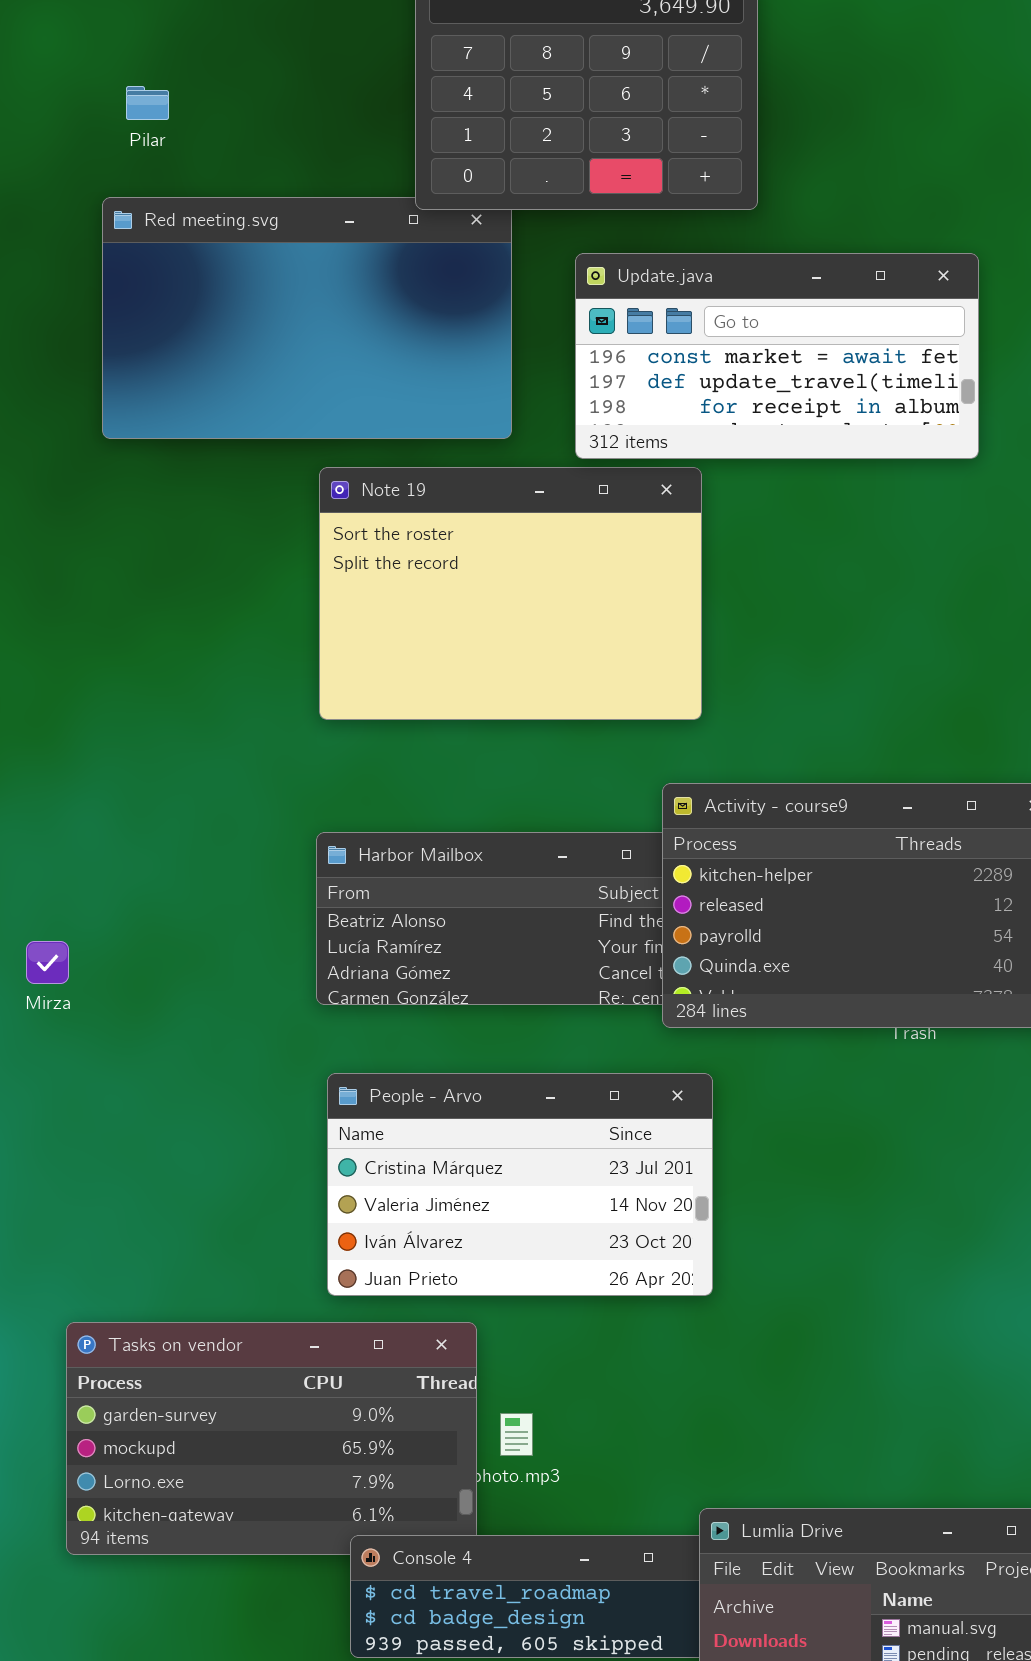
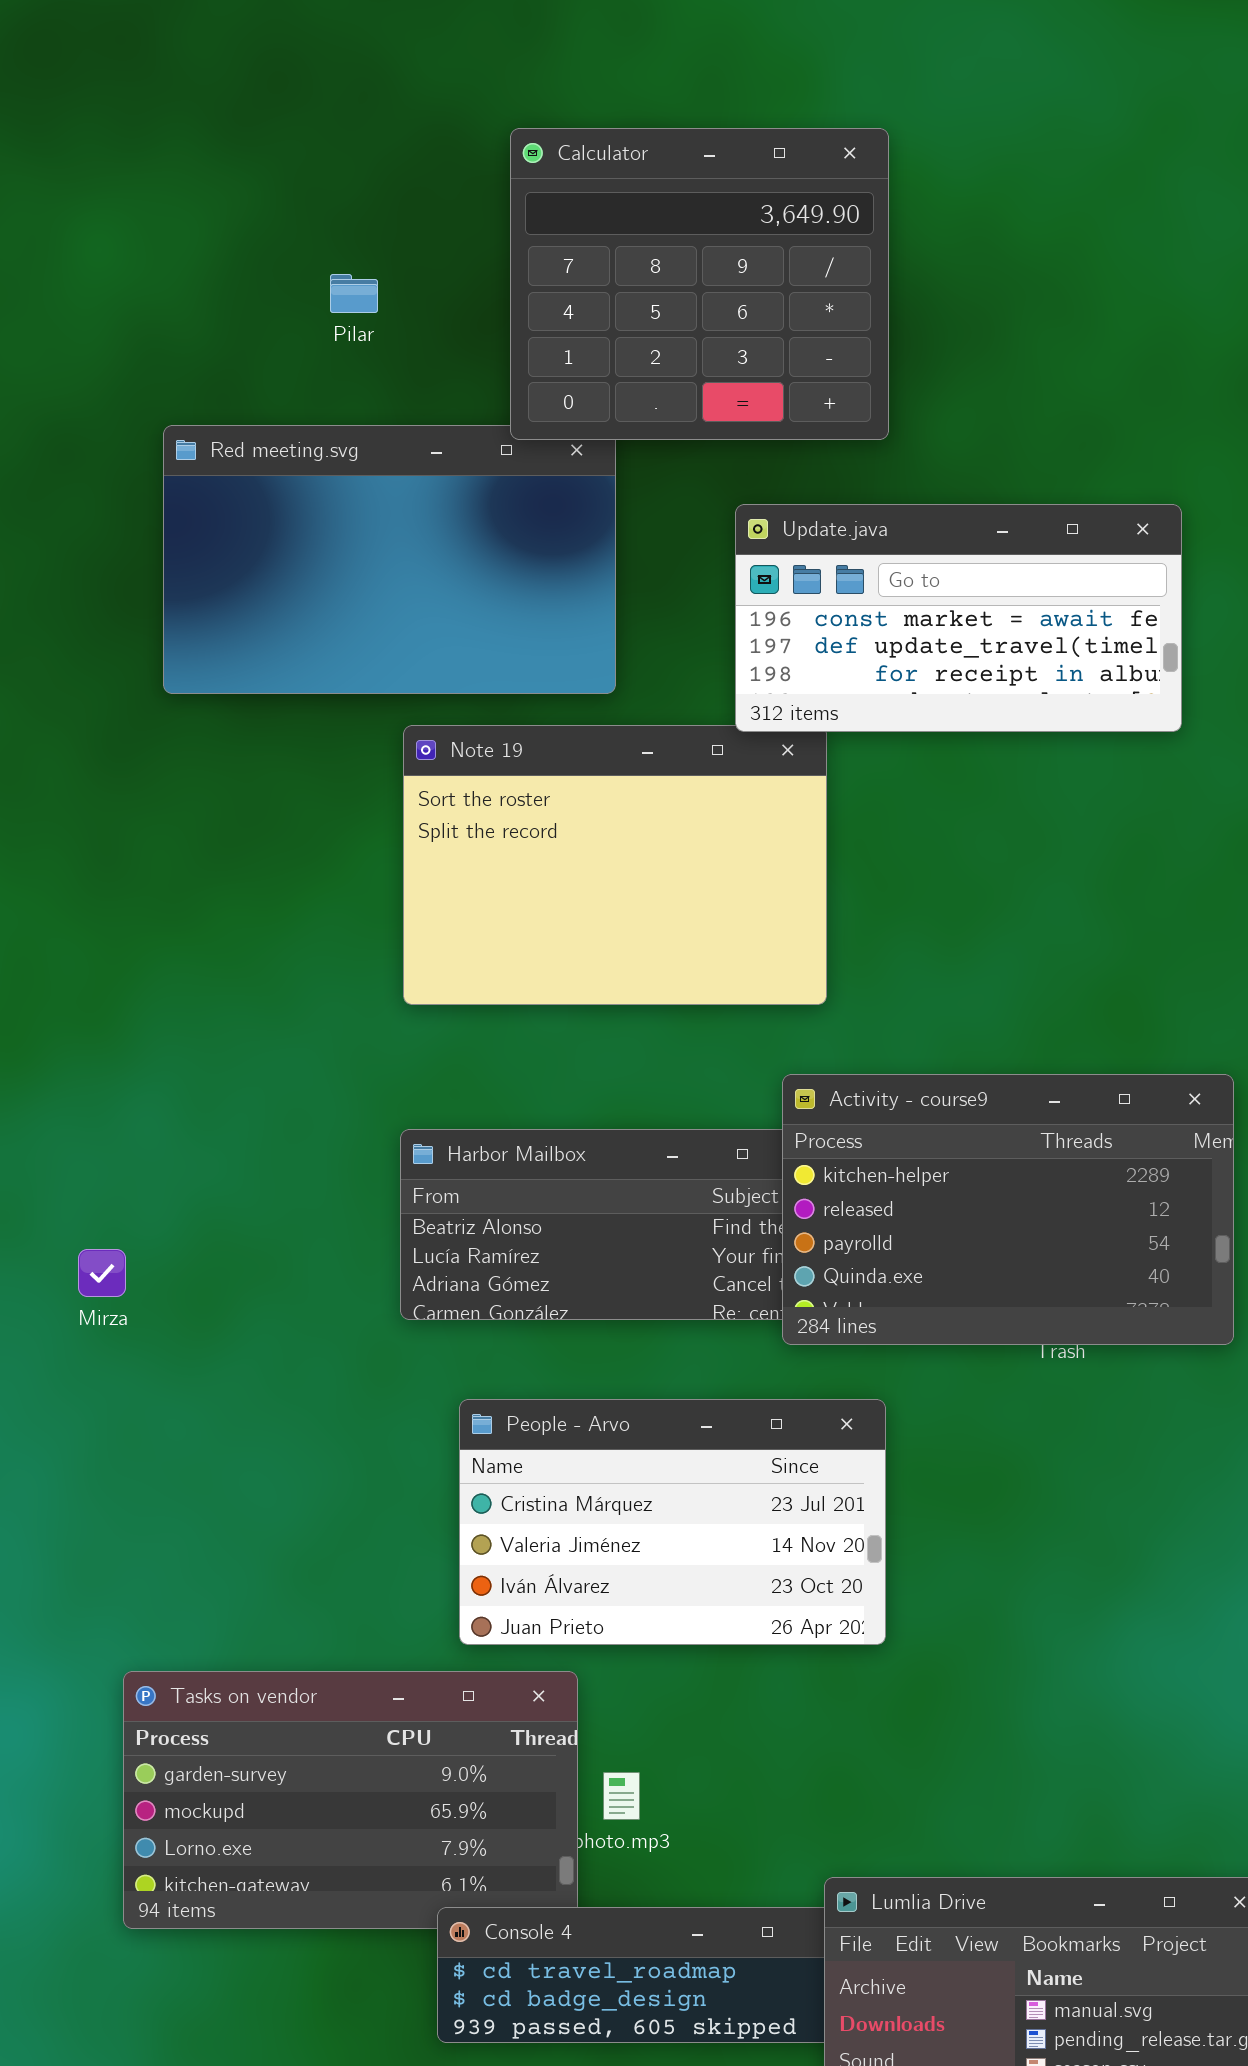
Pilar: [126,86,169,120] -> [330,274,378,313], moved
Update.java: [575,253,979,459] -> [735,504,1182,732], moved
People - Arvo: [327,1073,713,1296] -> [459,1399,886,1645], moved

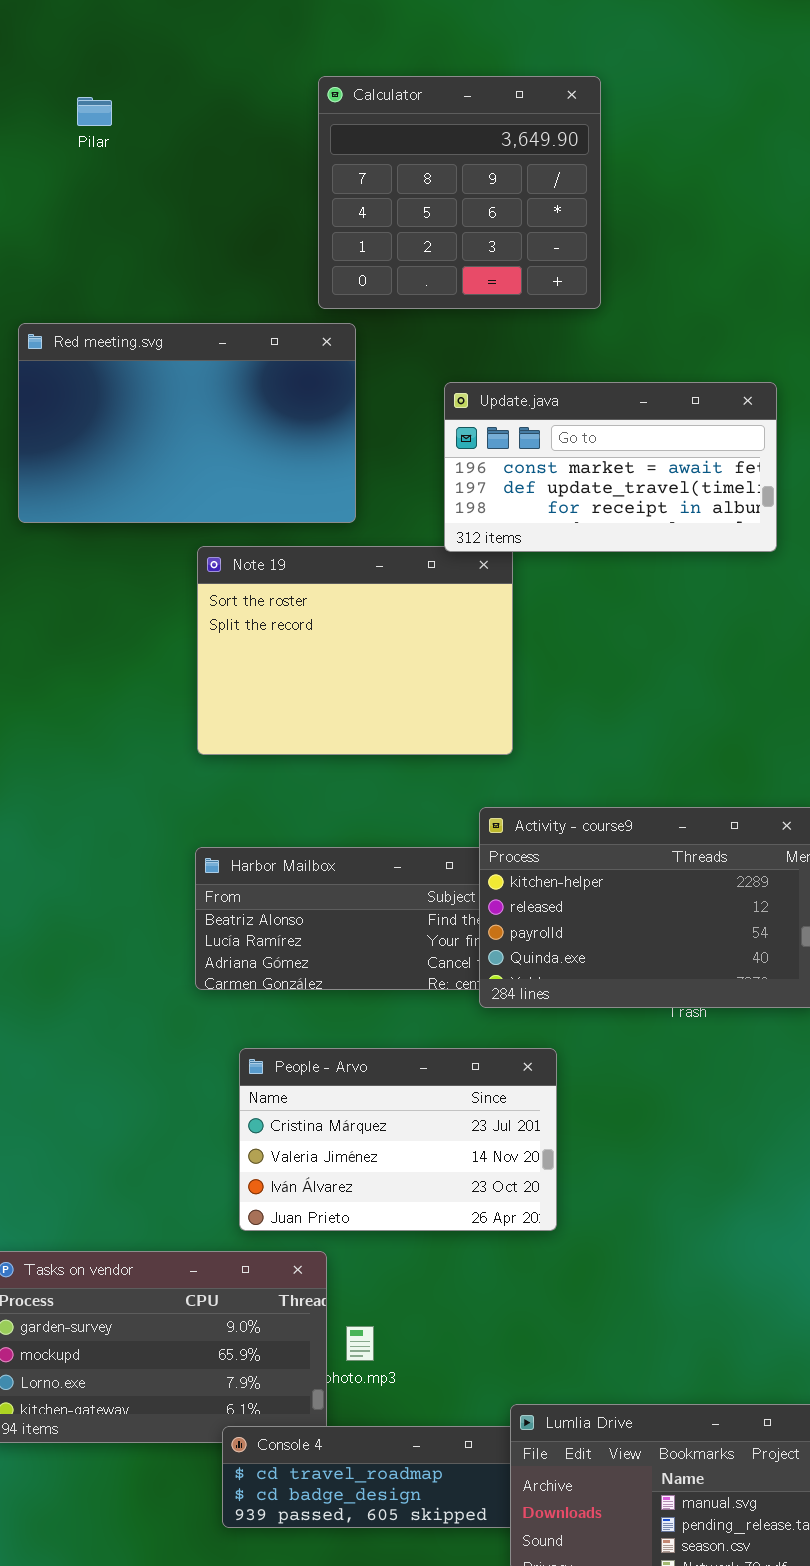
Calculator: [510,128,889,440] -> [318,76,601,309], moved
Pilar: [330,274,378,313] -> [77,97,112,126], moved

